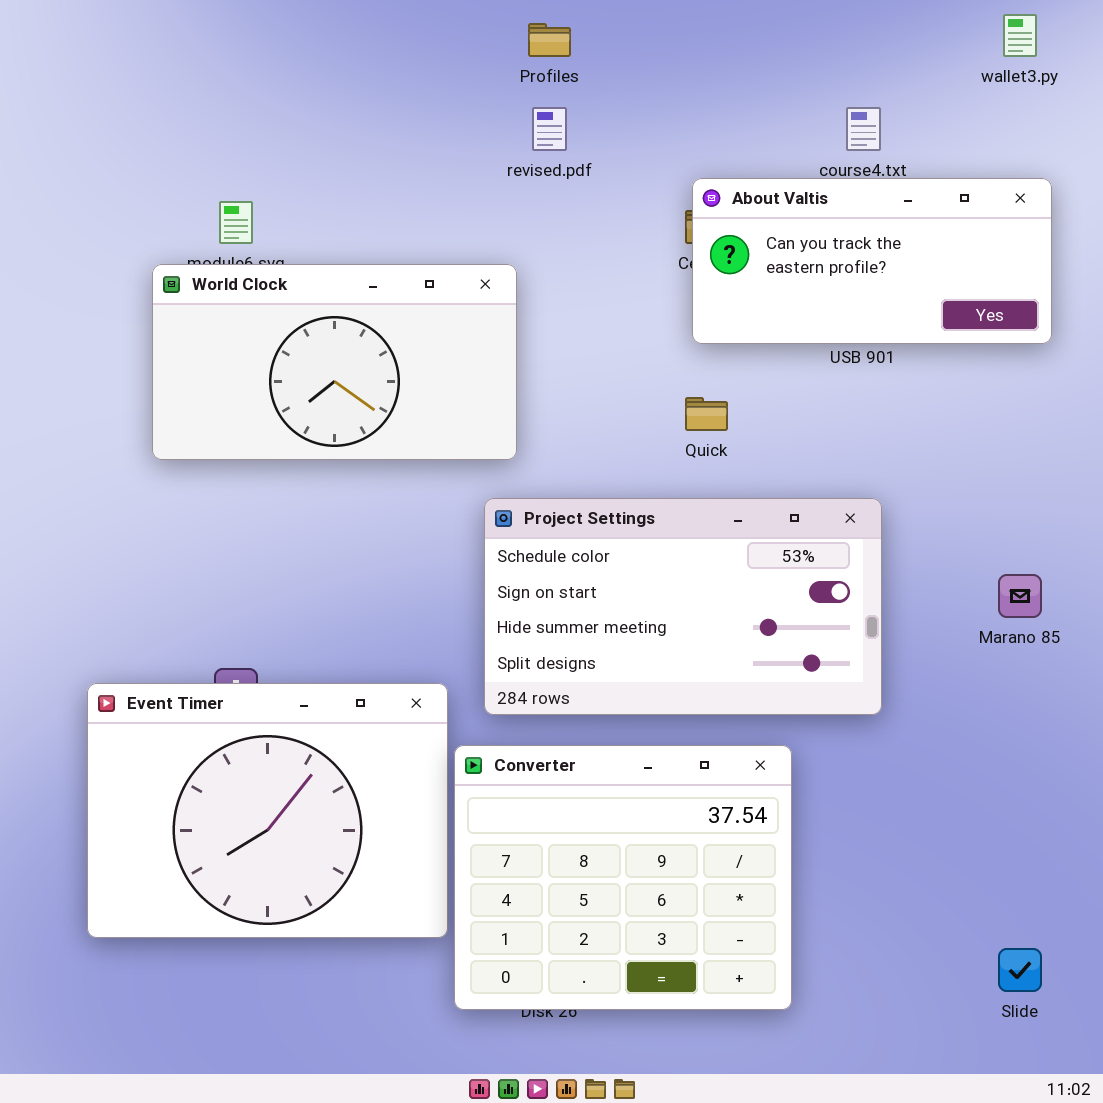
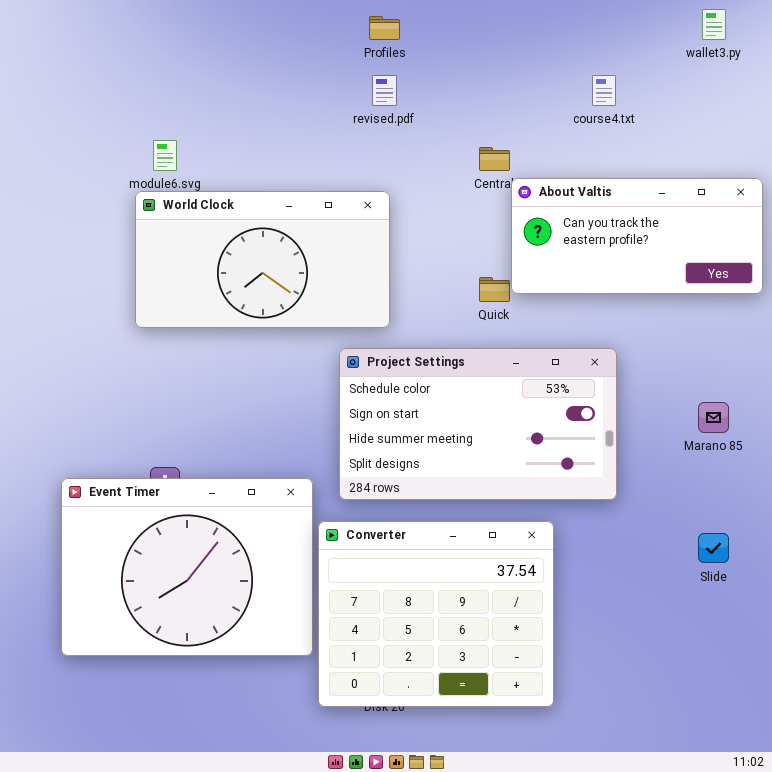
About Valtis: [692,178,1052,344] -> [511,178,763,294], moved
World Clock: [152,264,517,460] -> [135,191,390,328], moved
Slide: [998,948,1042,992] -> [698,533,729,563], moved

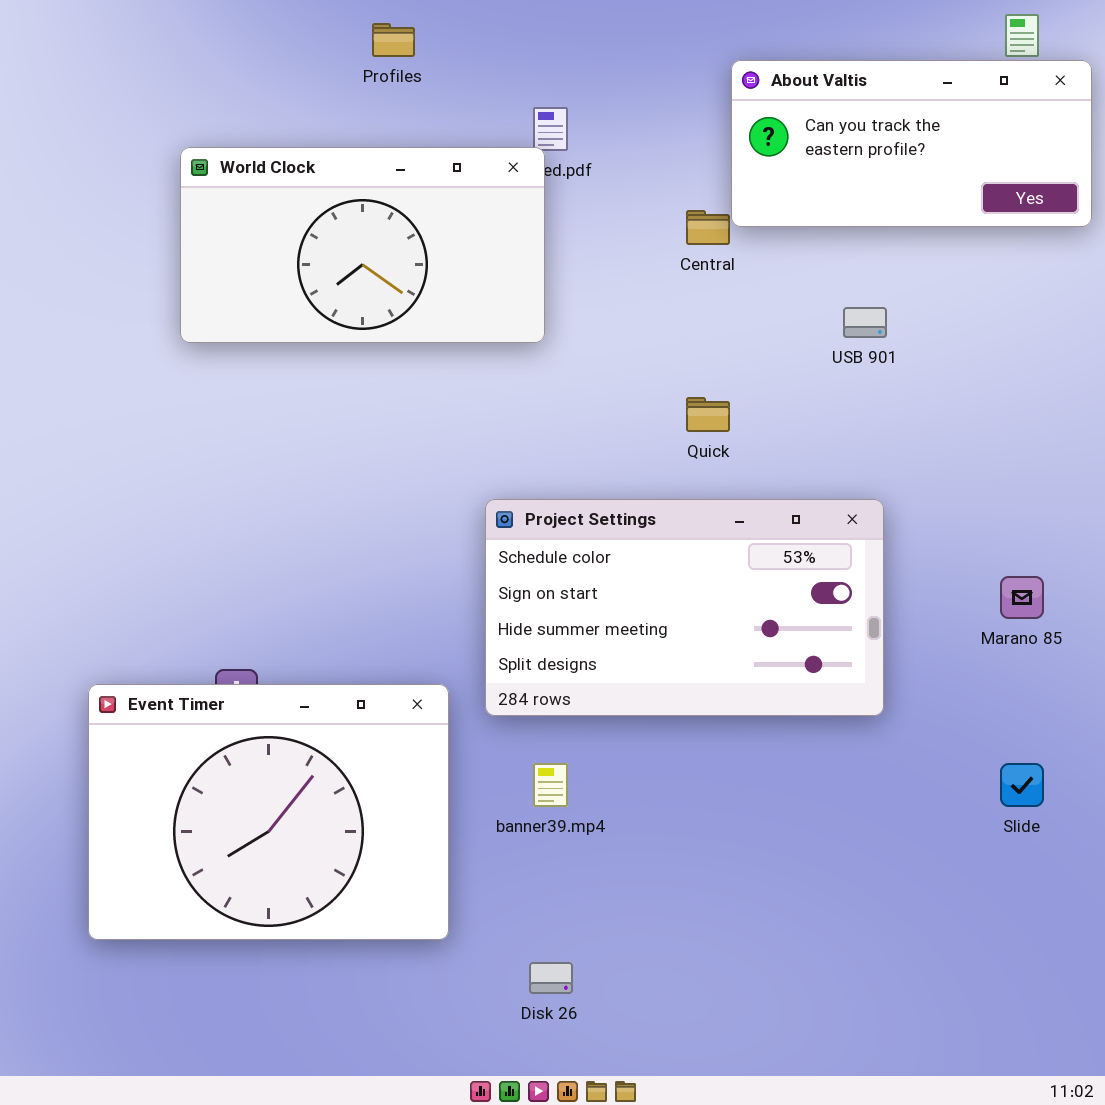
Profiles: [369,16,400,40] -> [372,23,415,57], moved
About Valtis: [511,178,763,294] -> [731,60,1092,227], moved
World Clock: [135,191,390,328] -> [180,147,545,343], moved
Converter: [318,521,554,707] -> none, closed

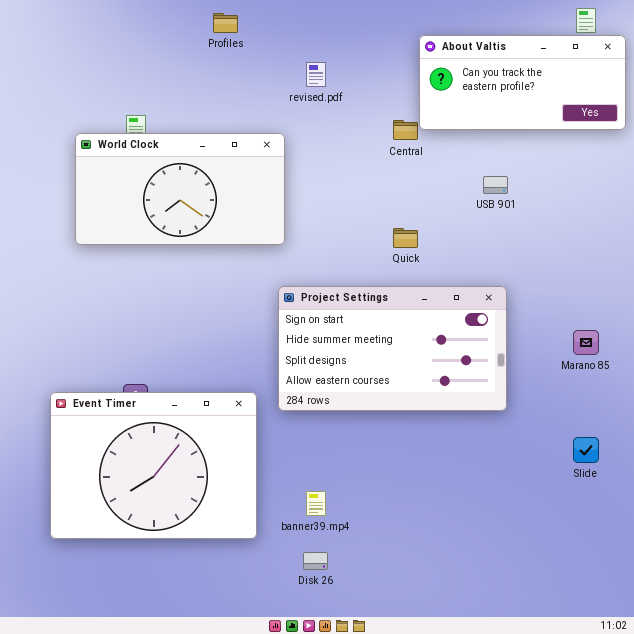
World Clock: [180,147,545,343] -> [75,133,285,245], moved
Project Settings: [485,499,884,716] -> [278,286,507,411], scrolled down 1 row
banner39.mp4: [533,763,568,807] -> [306,491,326,516], moved

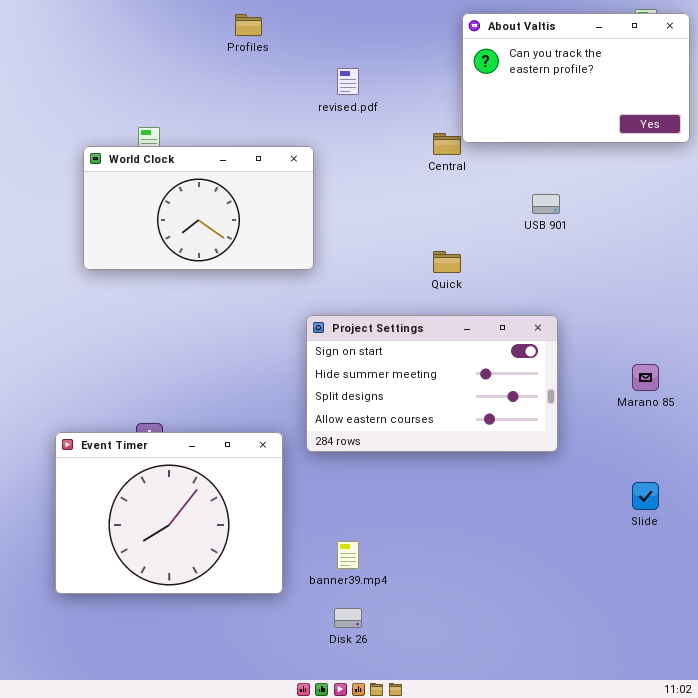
About Valtis: [419,35,626,130] -> [462,13,690,143], resized

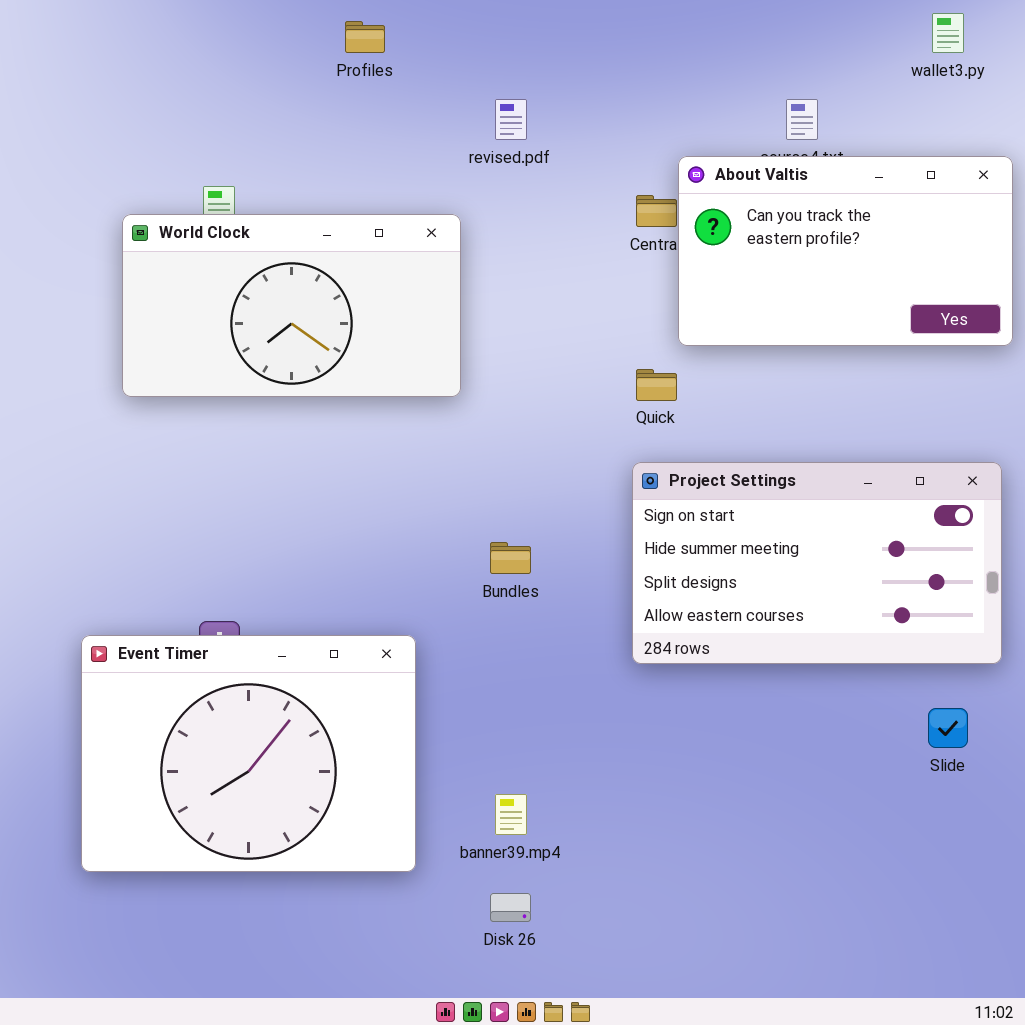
About Valtis: [462,13,690,143] -> [678,156,1013,346], moved
Project Settings: [306,315,558,452] -> [632,462,1002,664], moved

